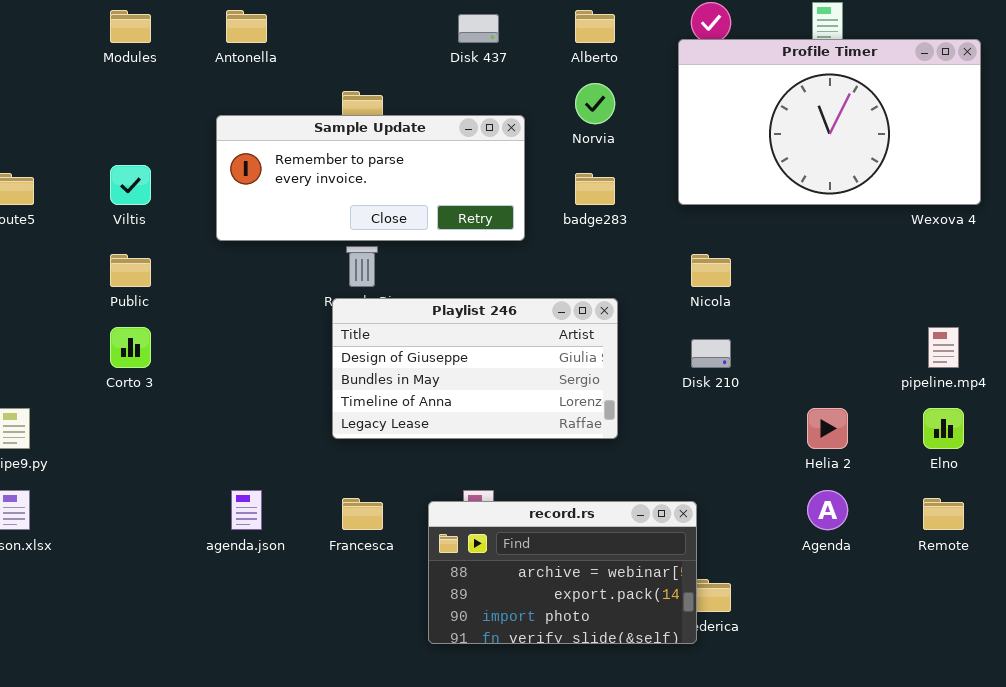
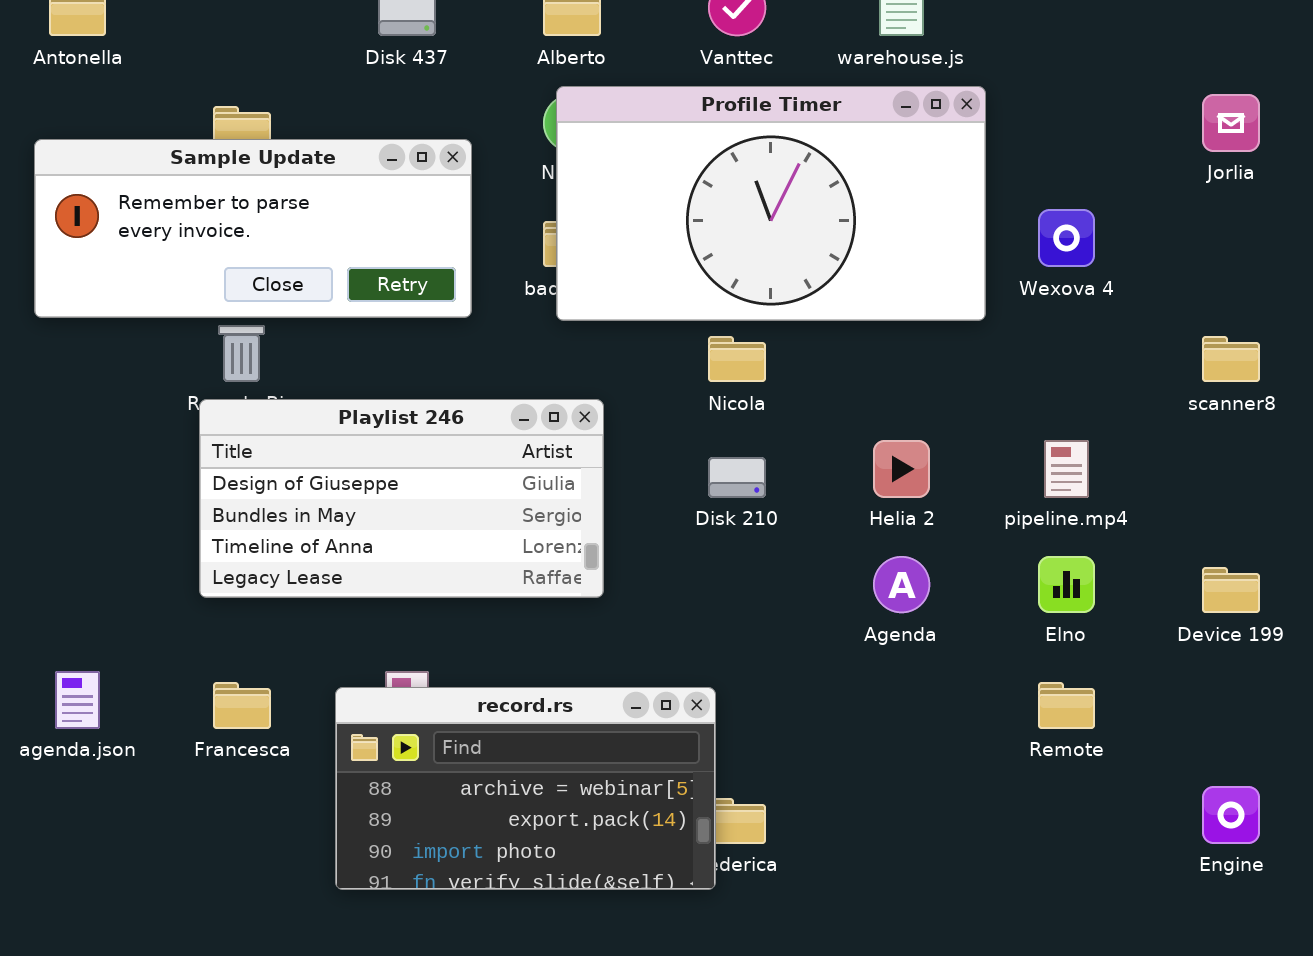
Profile Timer: [678,39,981,205] -> [556,86,986,321], moved
Helia 2: [807,408,848,449] -> [873,440,930,498], moved
Agenda: [807,490,848,530] -> [873,556,930,613], moved

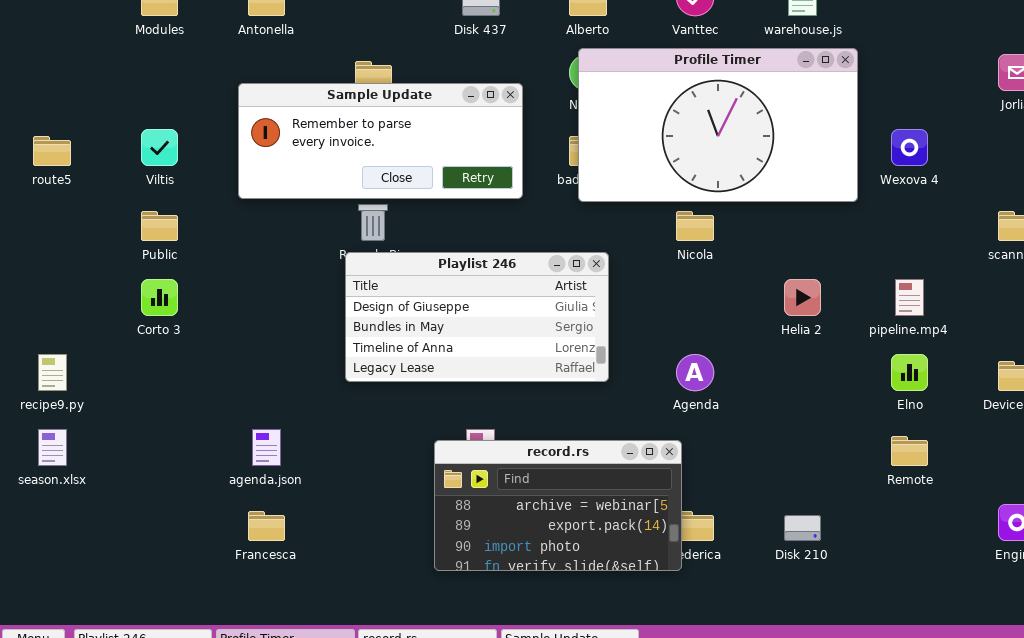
Disk 210: [708,457,766,498] -> [784,515,821,541], moved
Agenda: [873,556,930,613] -> [676,354,714,391], moved
Francesca: [213,682,271,729] -> [248,511,285,541], moved

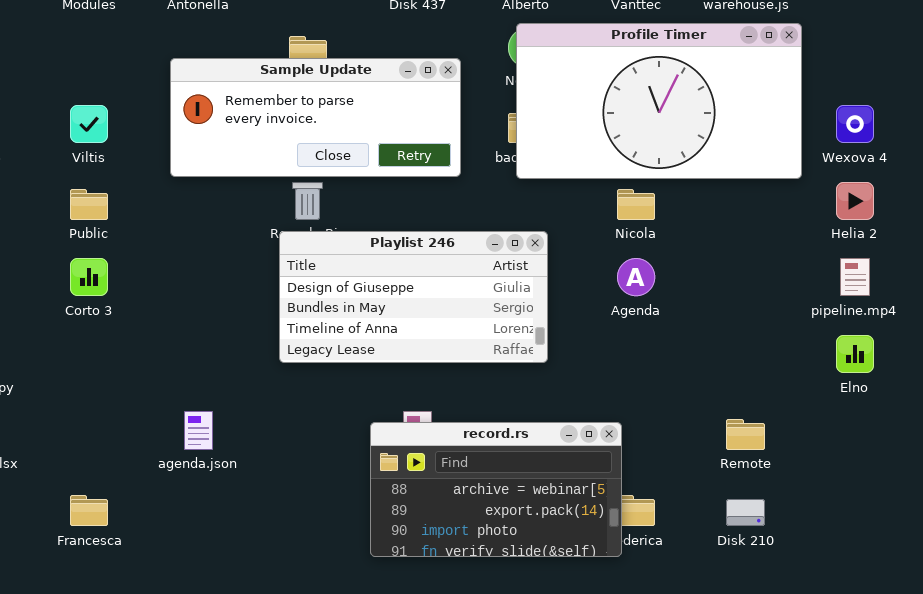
Helia 2: [784,279,821,316] -> [836,182,874,220], moved
Agenda: [676,354,714,391] -> [617,258,655,296], moved
Remote: [891,436,928,466] -> [726,419,765,450], moved
Francesca: [248,511,285,541] -> [70,495,108,526], moved

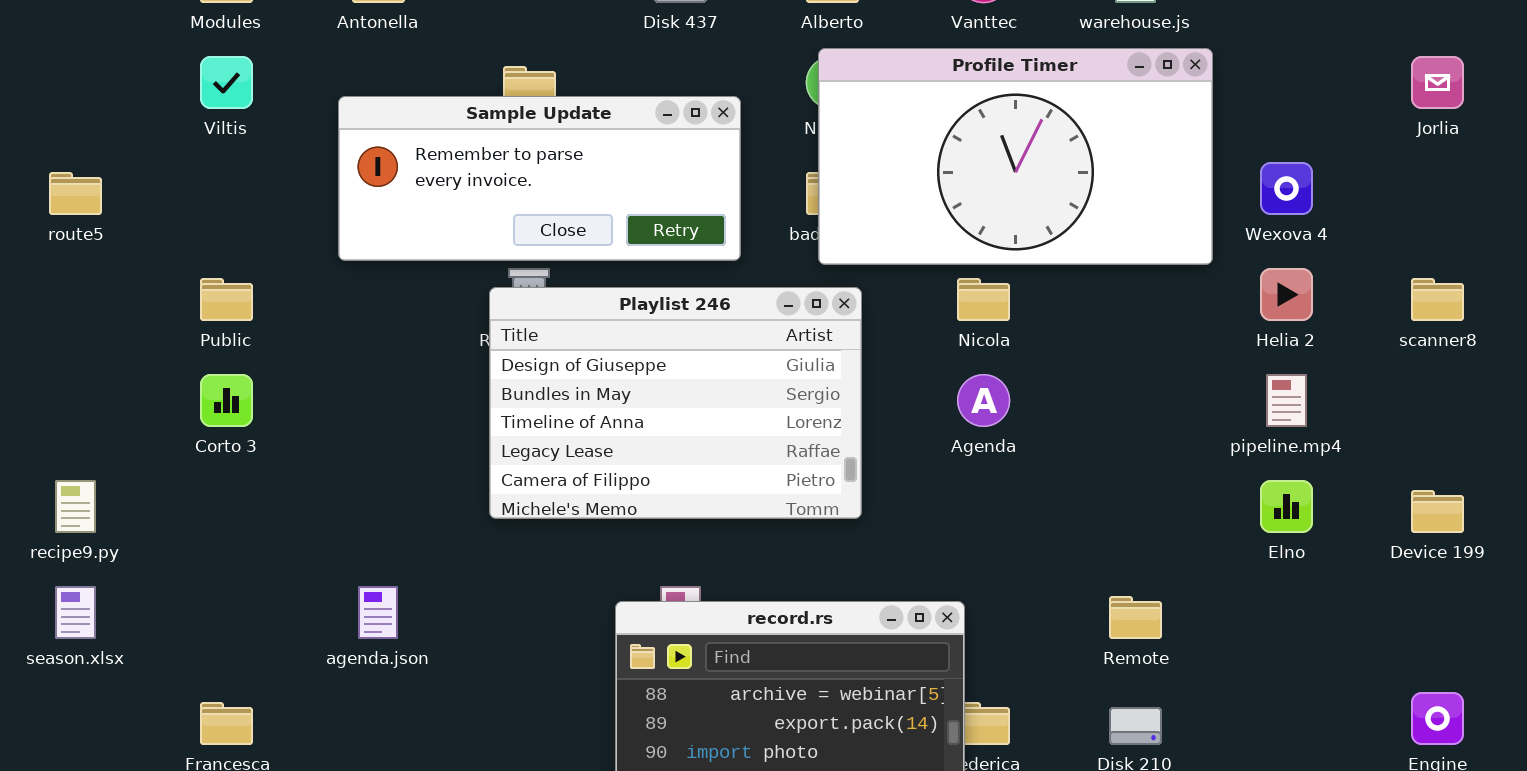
Viltis: [70,105,108,143] -> [200,56,253,109], moved
Playlist 246: [279,231,548,363] -> [489,287,862,519], resized

